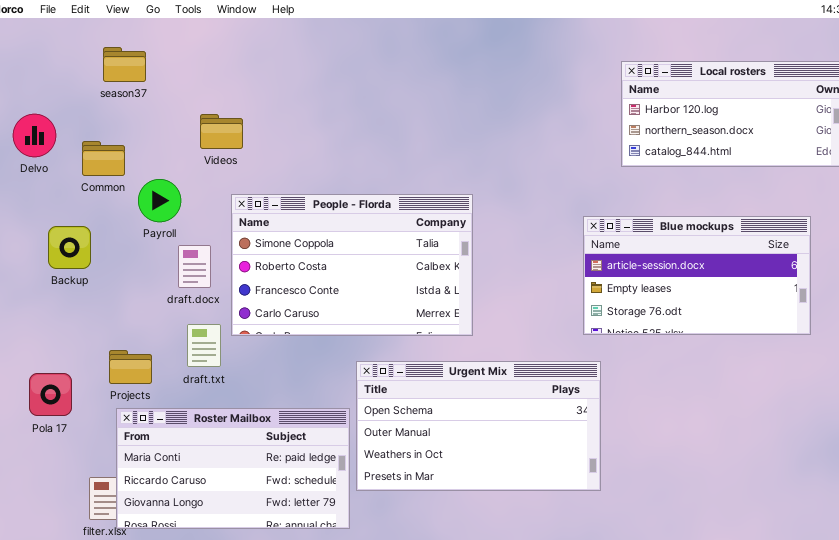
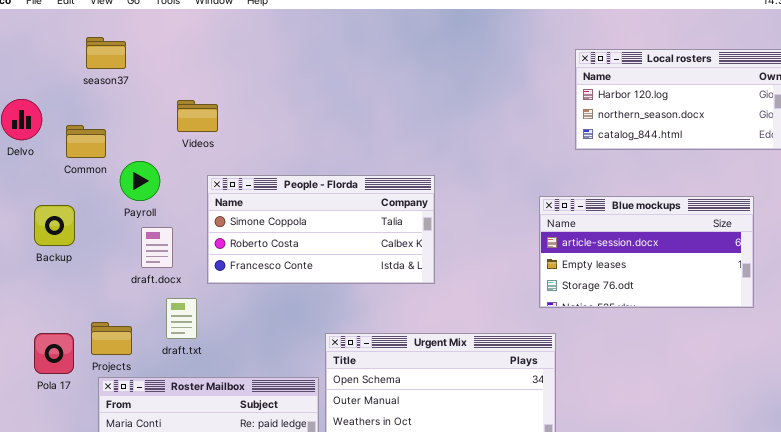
People - Florda: [231,194,473,336] -> [207,175,435,284], resized
draft.docx: [178,245,211,288] -> [141,227,173,268], moved
Pola 17: [29,373,72,416] -> [34,333,74,374], moved

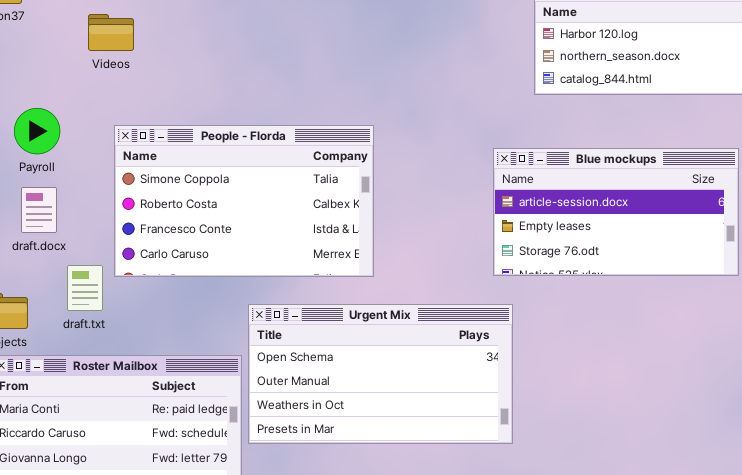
Videos: [177,100,218,132] -> [88,14,134,51], moved
People - Florda: [207,175,435,284] -> [114,125,374,277], resized
draft.docx: [141,227,173,268] -> [21,187,57,233], moved

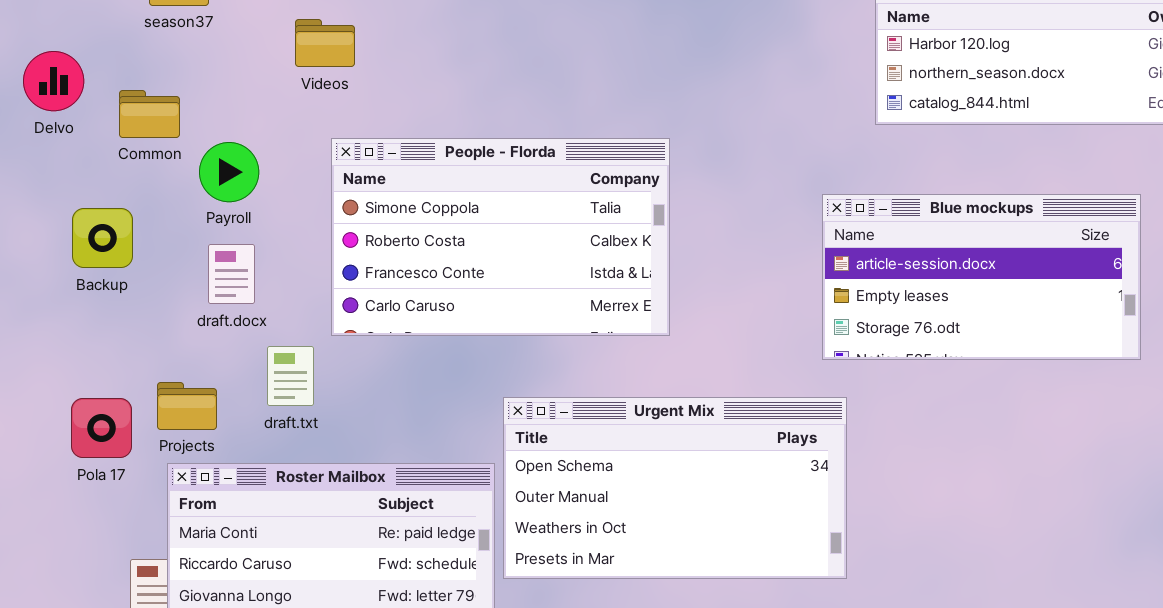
People - Florda: [114,125,374,277] -> [331,138,670,336], moved

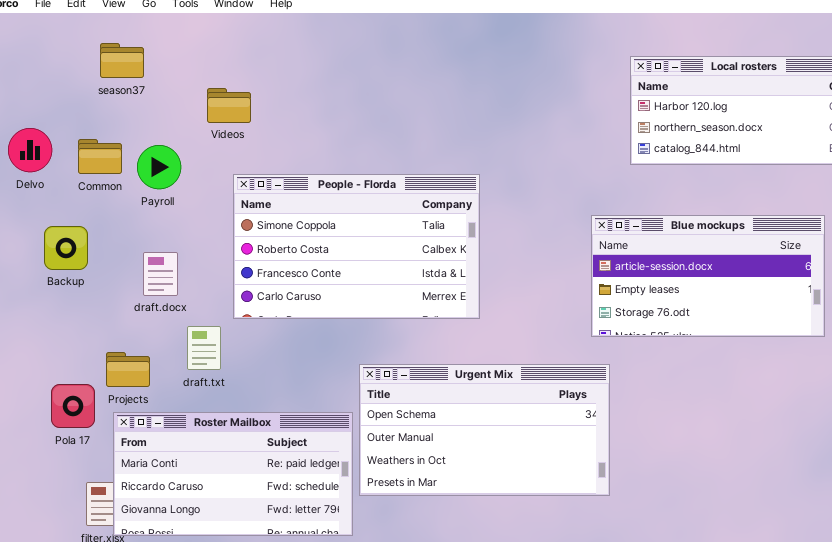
Delvo: [23,51,84,111] -> [8,128,52,172], moved
Payroll: [199,142,259,202] -> [137,145,181,189], moved
Pola 17: [71,398,132,458] -> [51,384,95,428], moved

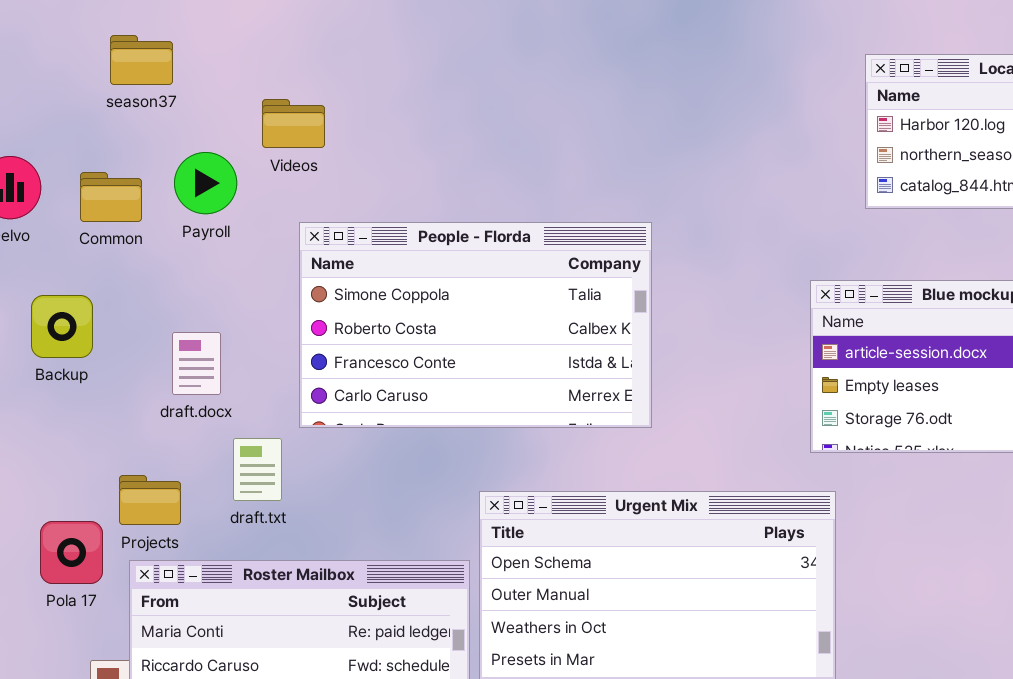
Payroll: [137,145,181,189] -> [174,152,237,214], moved

